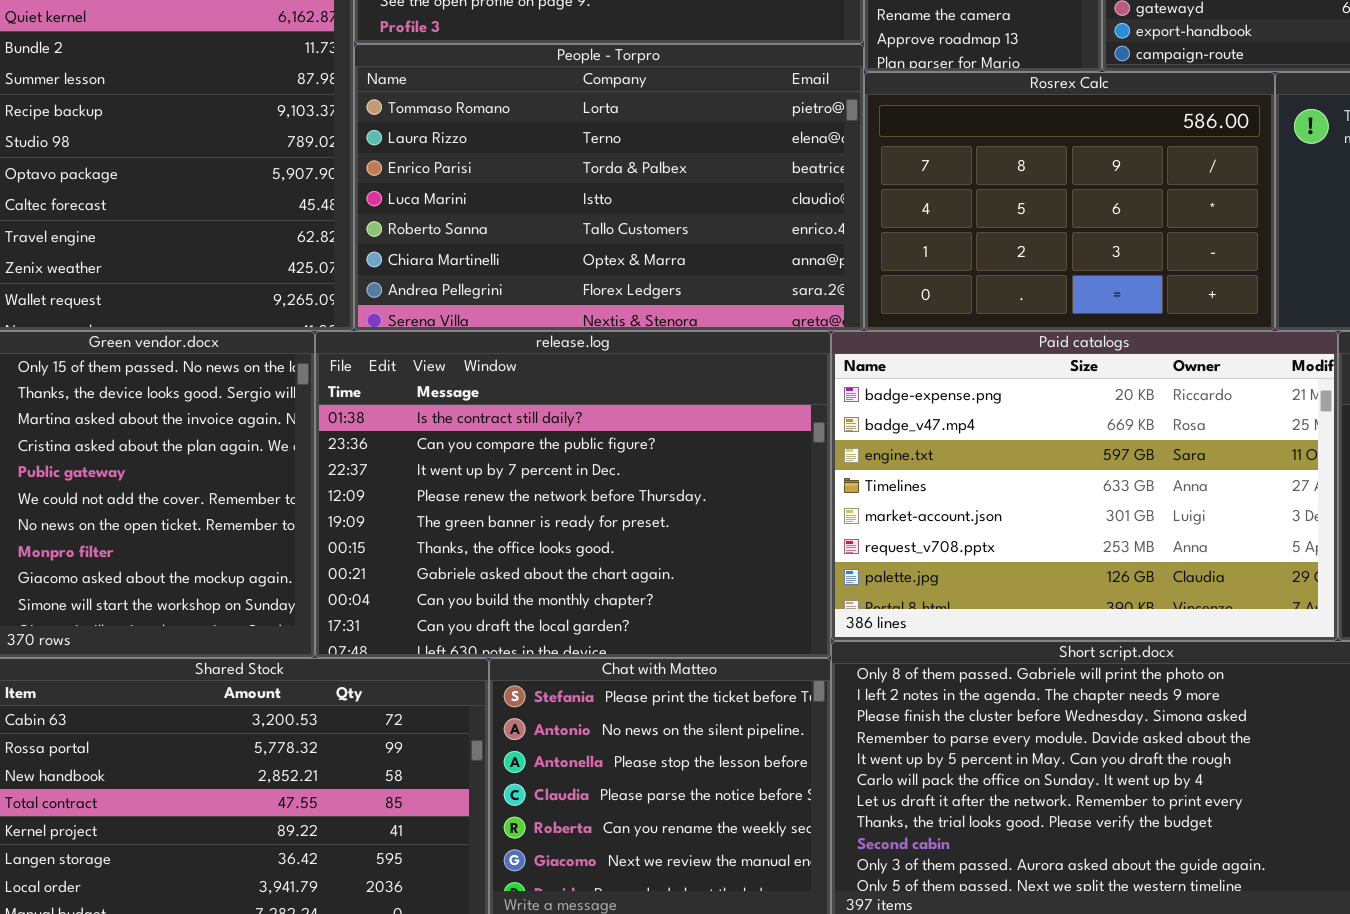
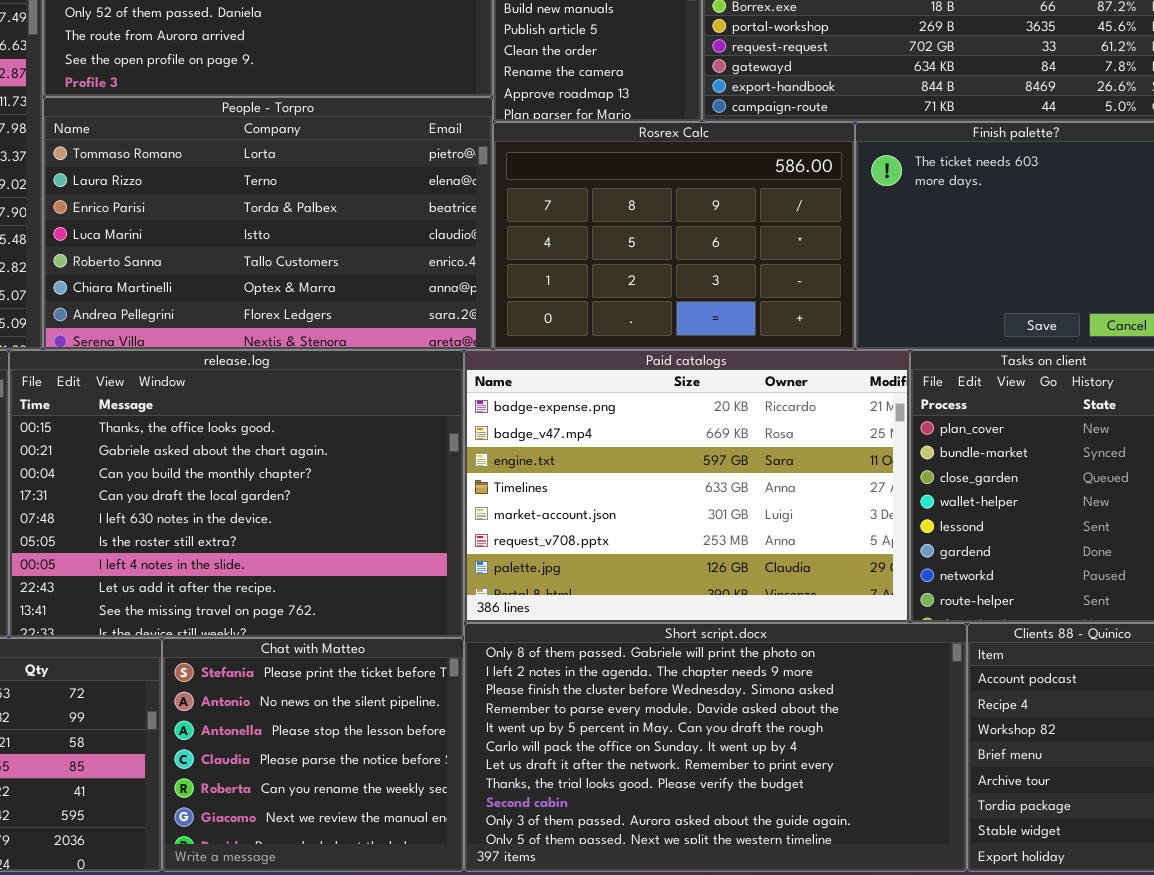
release.log: [315,331,831,658] -> [9,350,464,638], scrolled down 5 rows

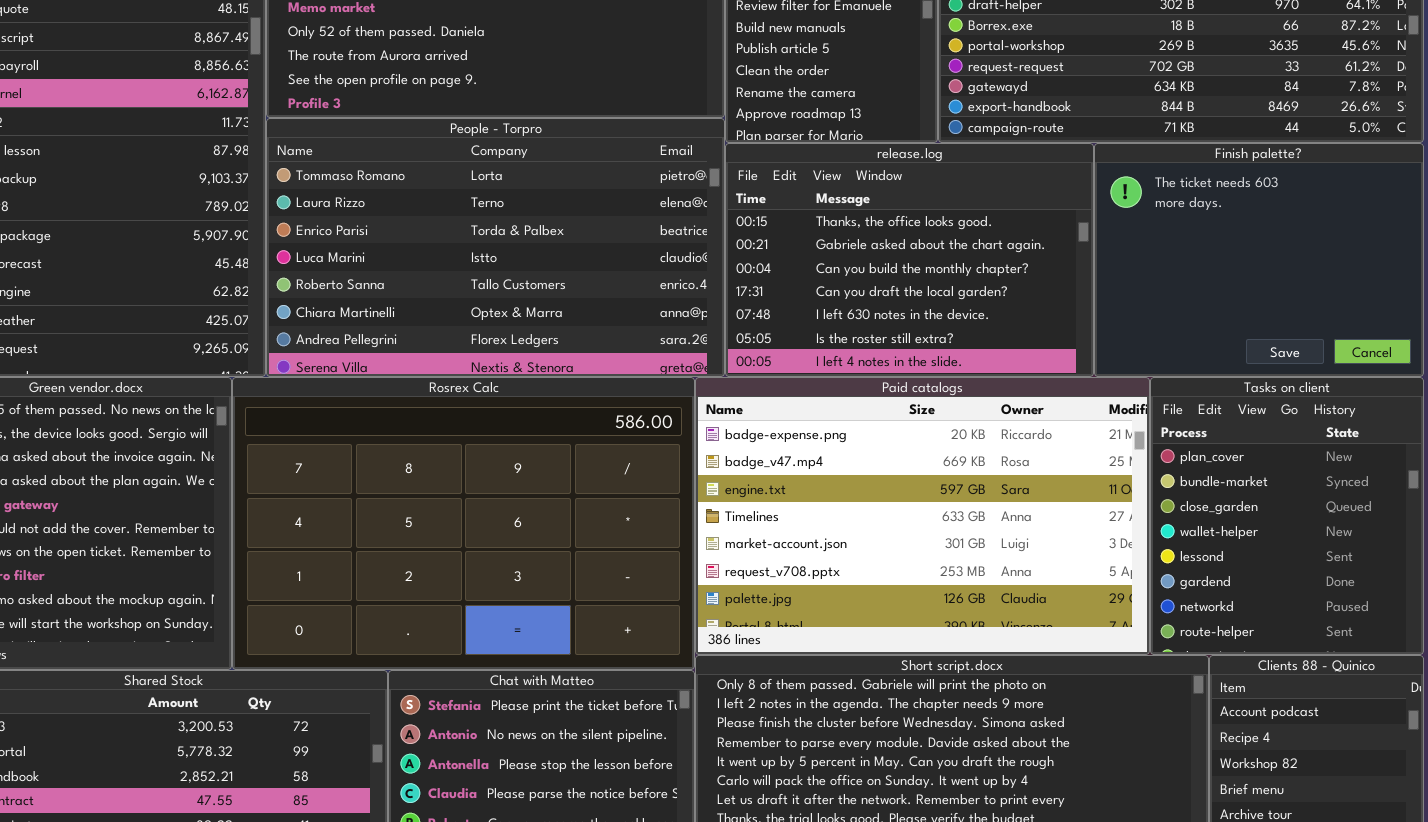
Rosrex Calc: [493,122,855,350] -> [232,377,695,670], moved, resized
release.log: [9,350,464,638] -> [725,143,1094,377], moved, resized

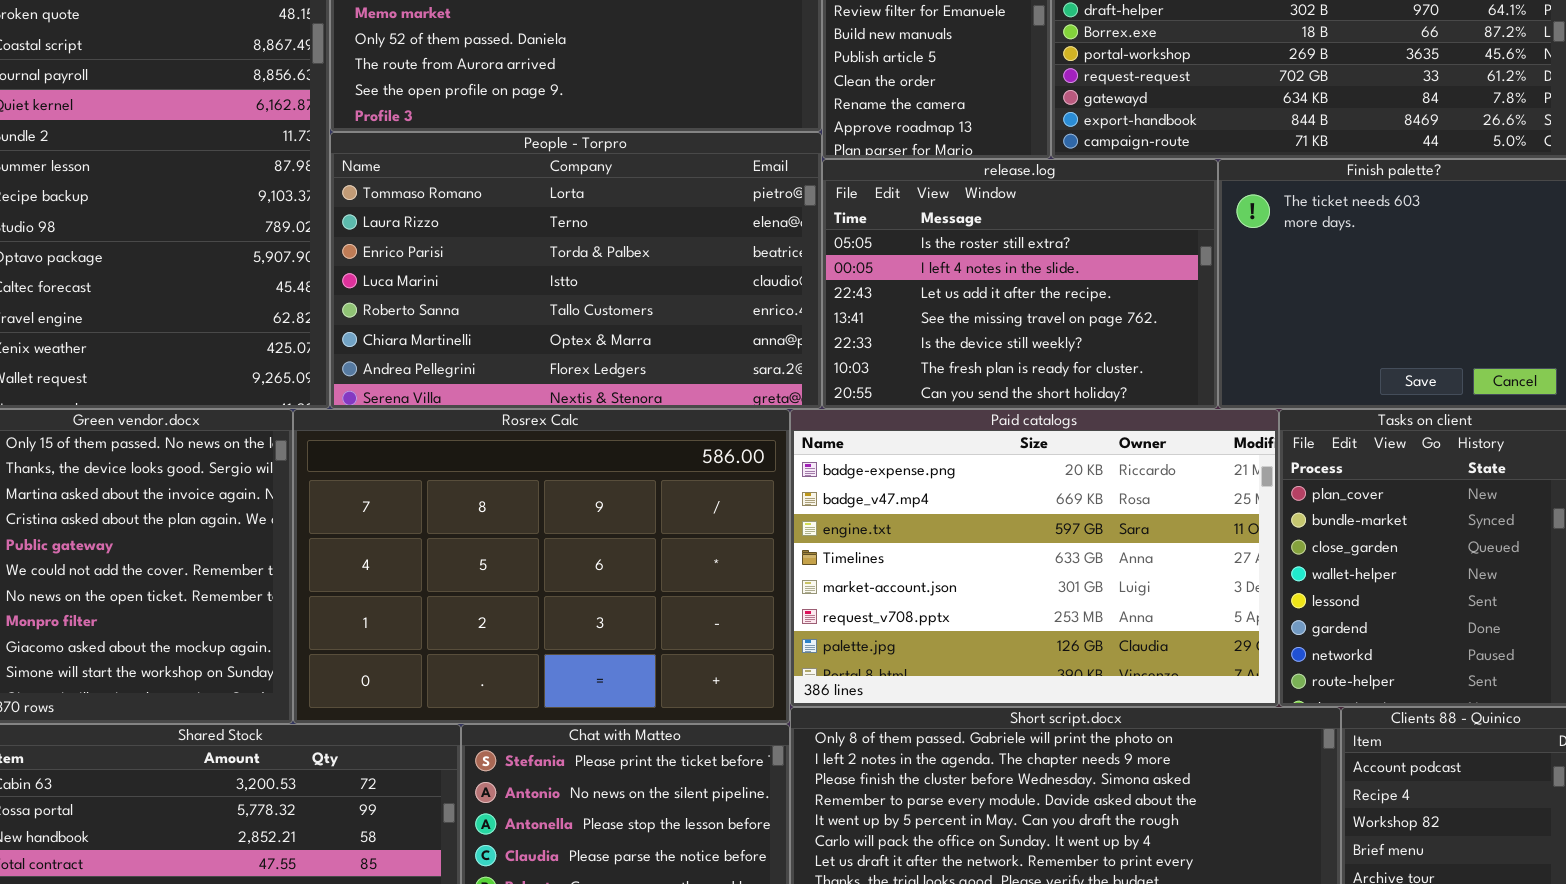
release.log: [725,143,1094,377] -> [822,159,1218,409], scrolled down 5 rows

